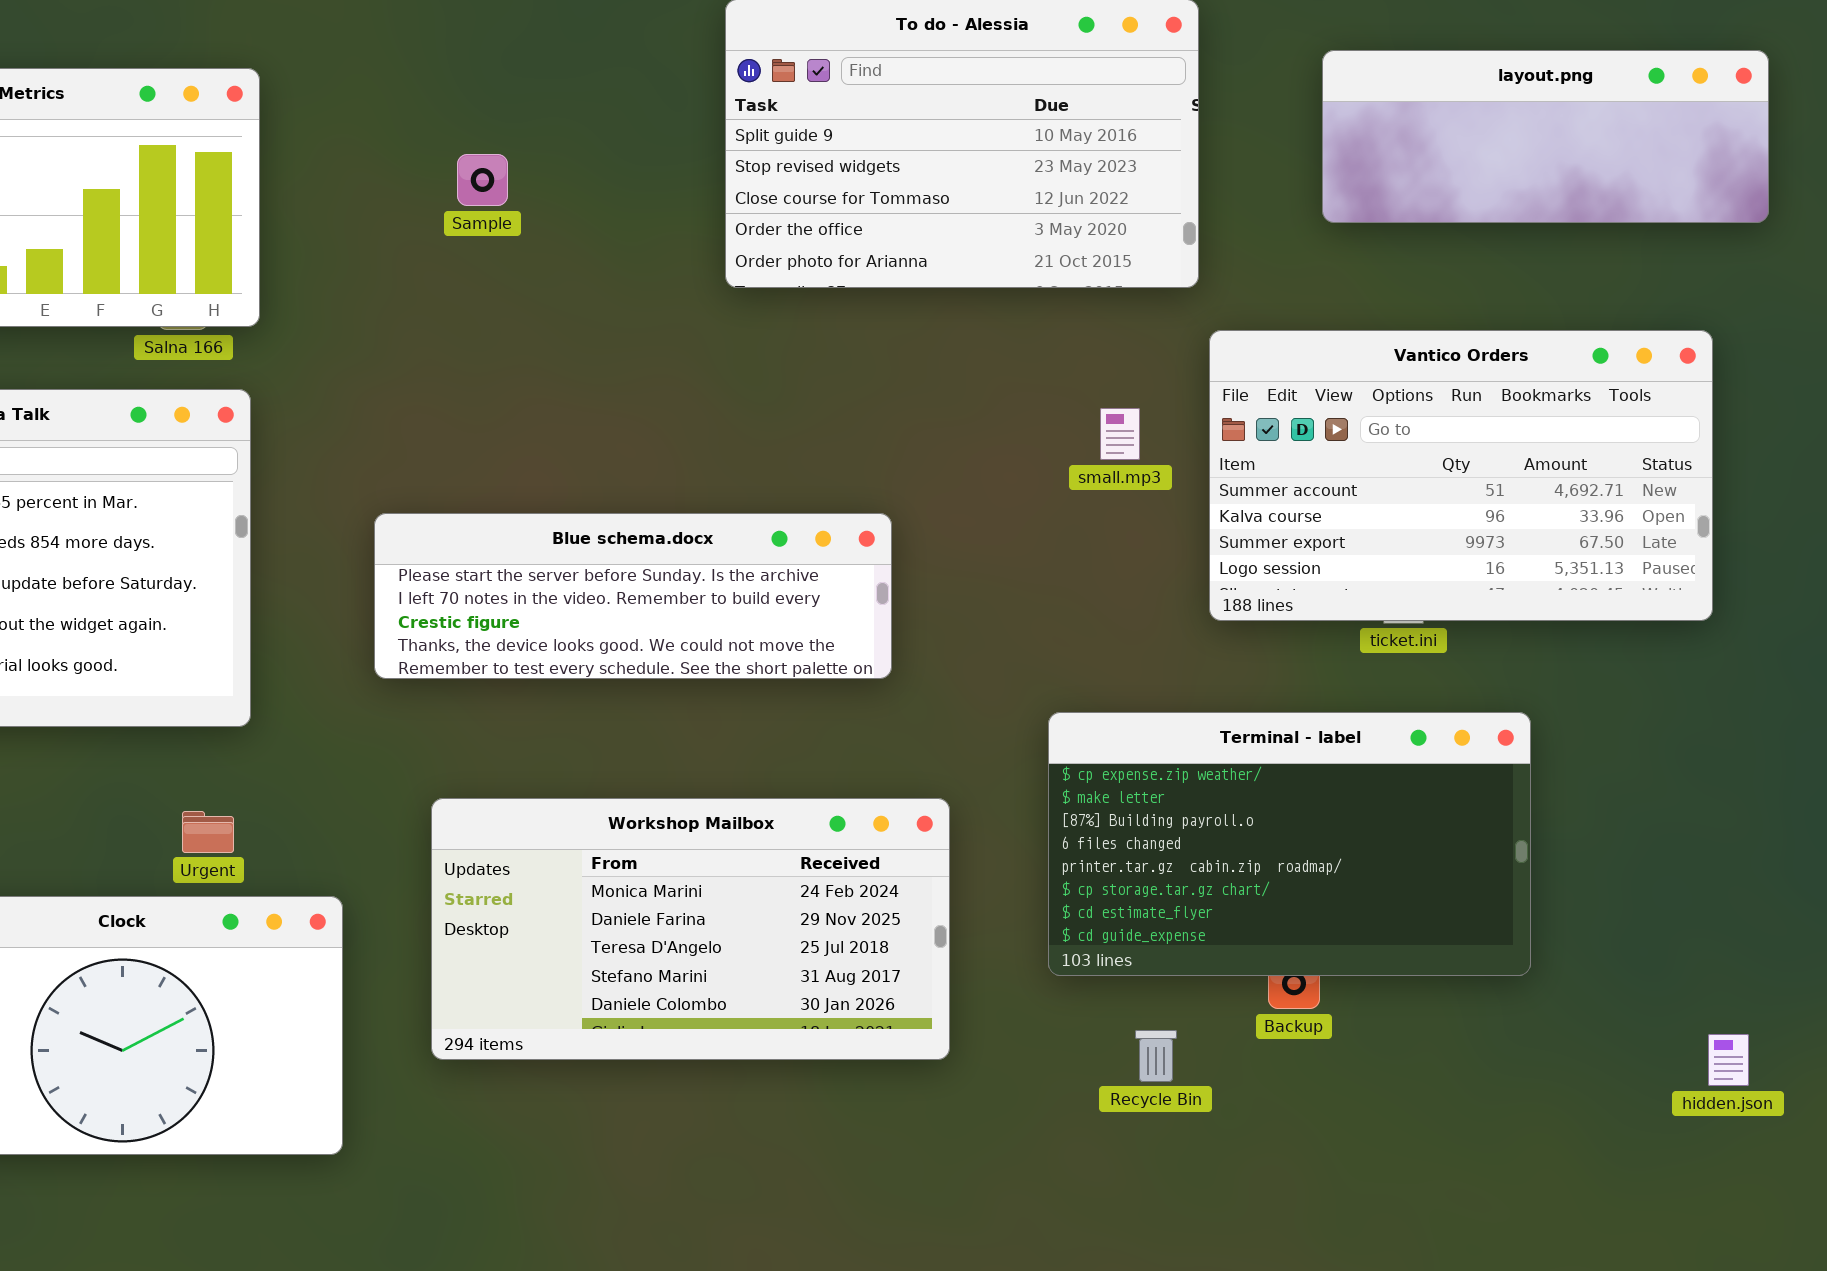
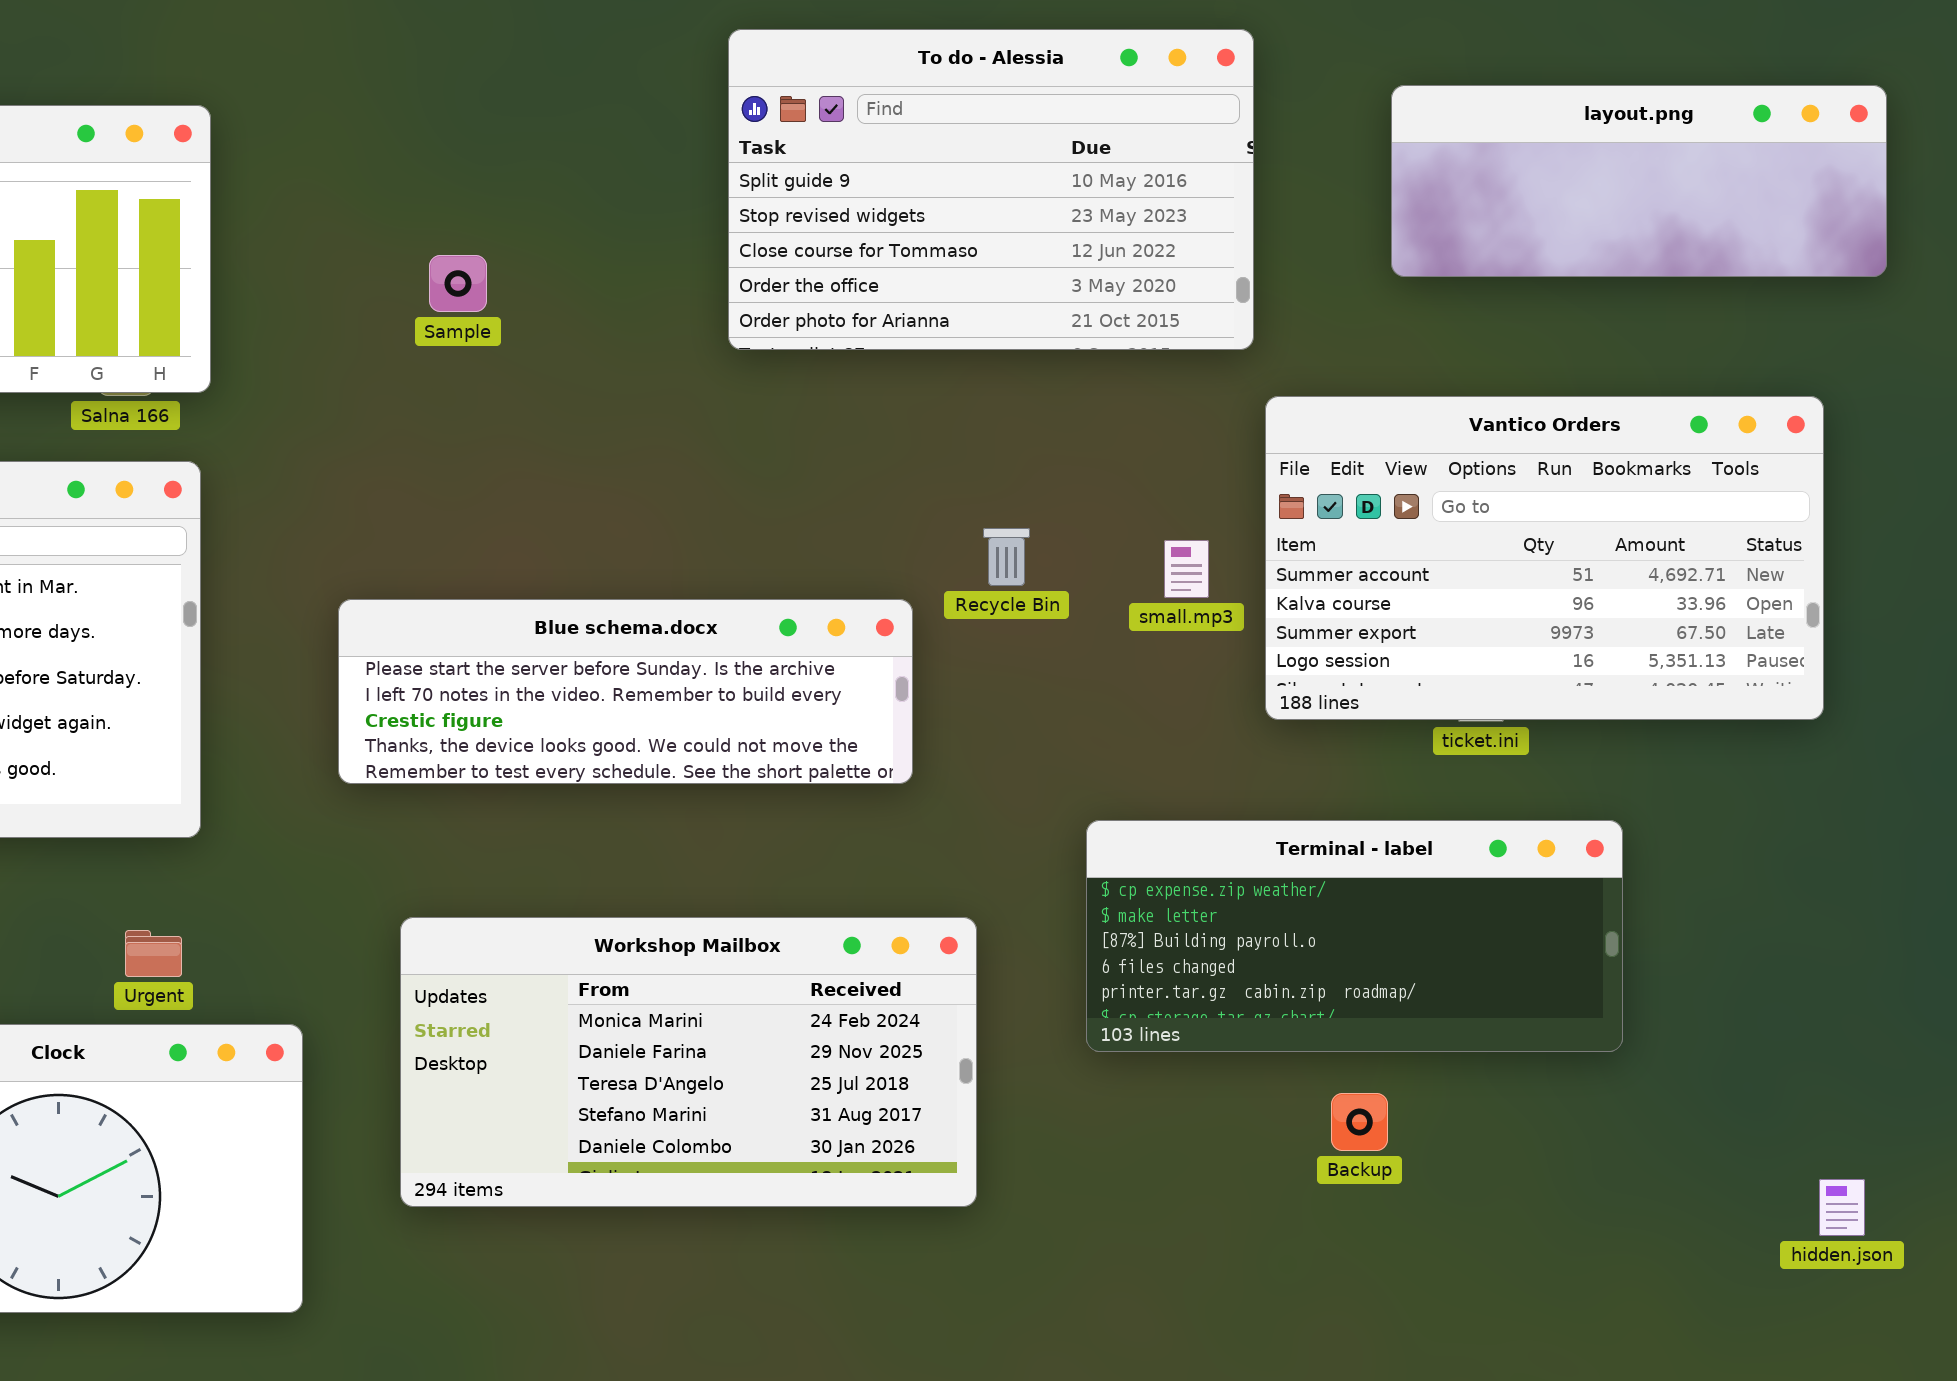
Sample: [457,154,508,206] -> [429,255,487,312], moved
small.mp3: [1100,408,1140,460] -> [1164,540,1209,598], moved
Terminal - label: [1048,712,1531,976] -> [1086,820,1623,1052], resized
Recycle Bin: [1135,1030,1177,1082] -> [983,528,1030,586], moved

